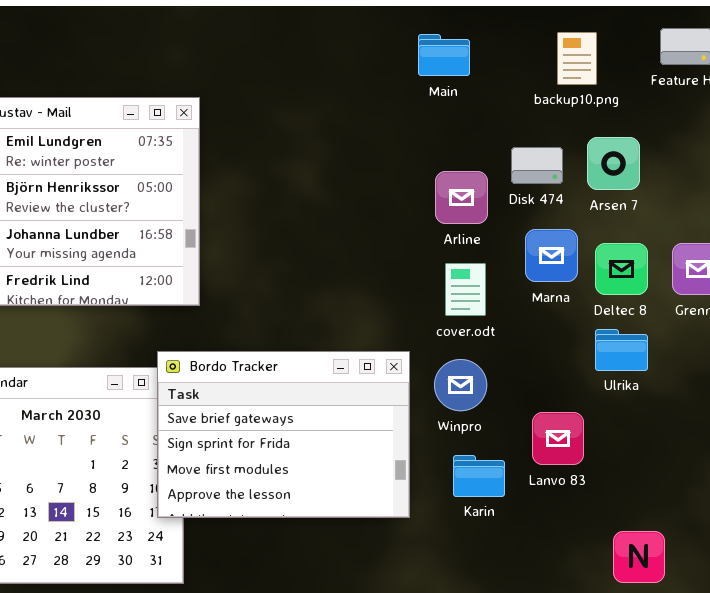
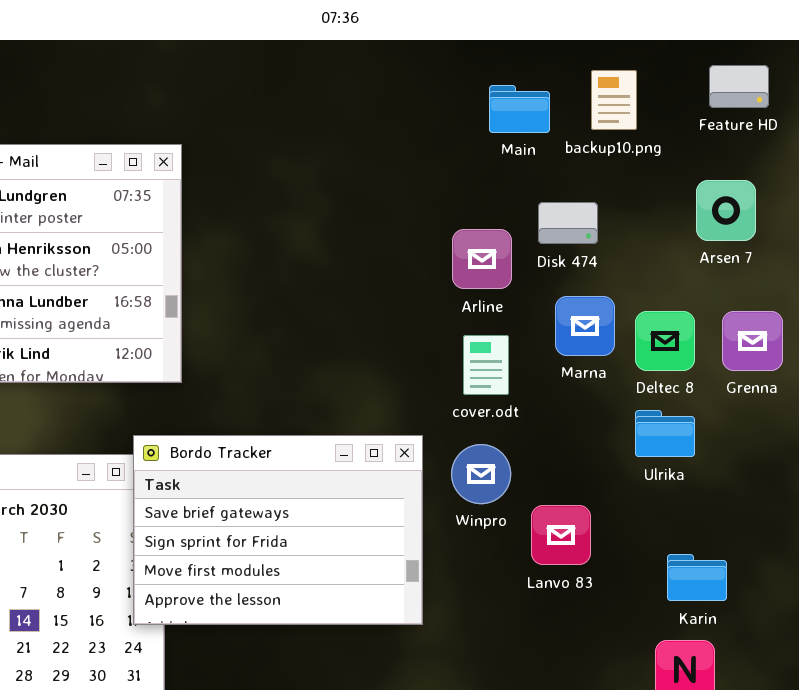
Main: [418,34,470,76] -> [489,85,550,133], moved
Arsen 7: [587,137,640,190] -> [696,180,756,241], moved
Lanvo 83: [532,412,584,465] -> [531,505,591,565], moved
Karin: [453,455,505,497] -> [667,554,727,601], moved

